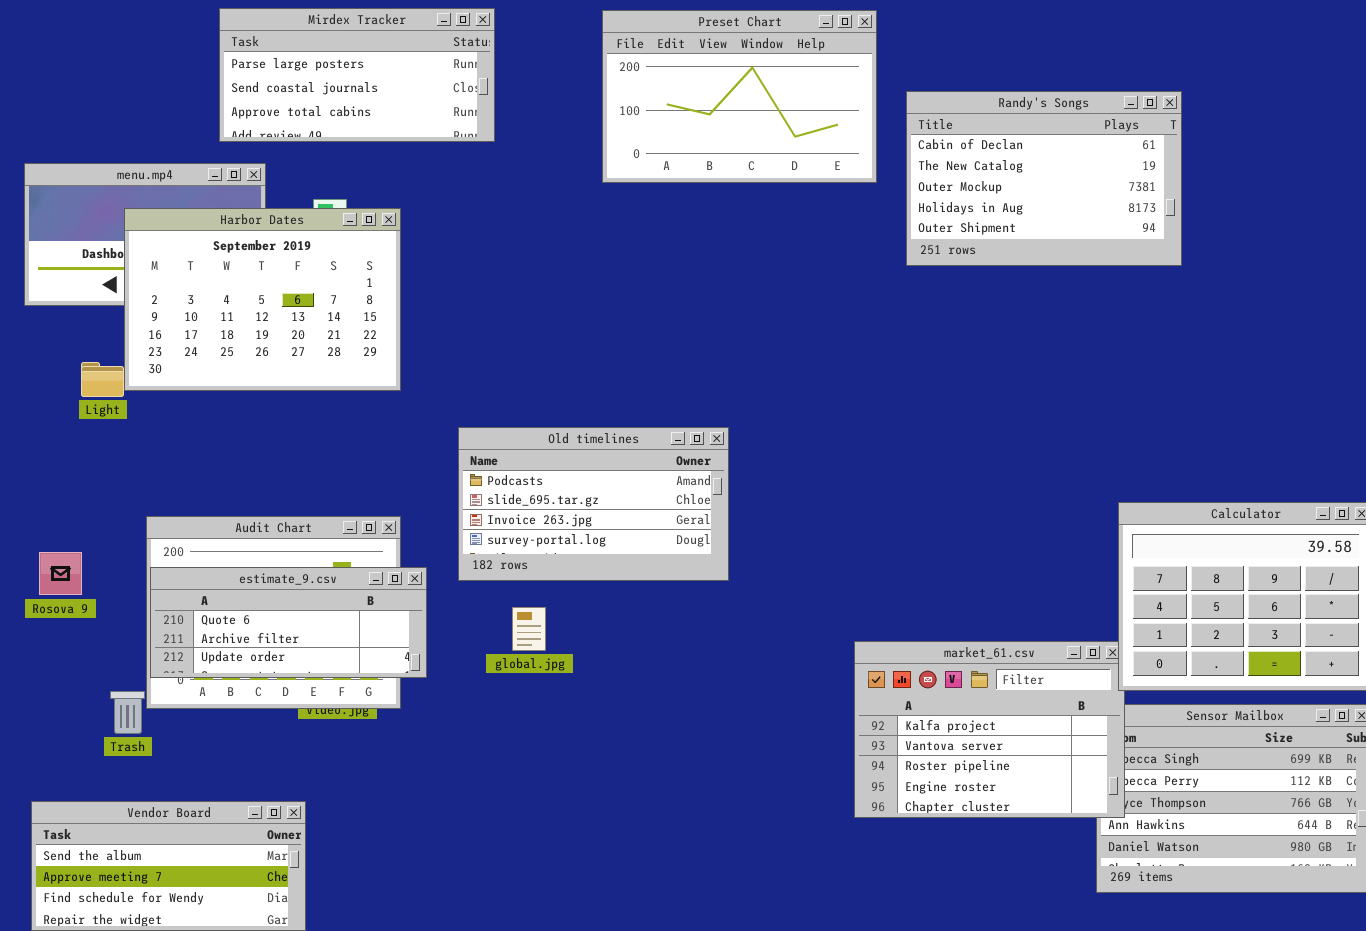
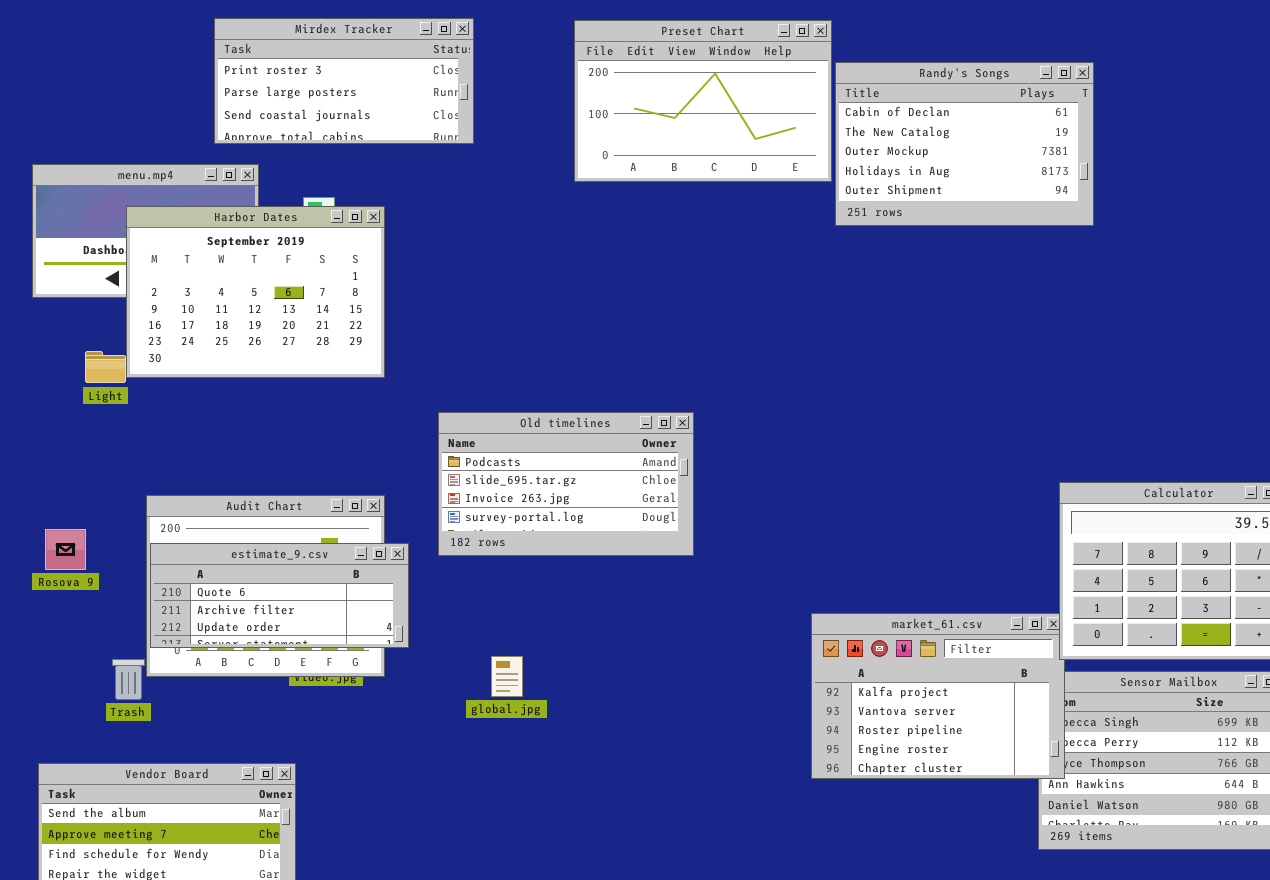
Mirdex Tracker: [219,8,495,142] -> [214,18,474,144], scrolled up 1 row
Randy's Songs: [906,91,1182,266] -> [835,62,1094,226], moved
global.jpg: [512,607,546,651] -> [491,656,523,697], moved

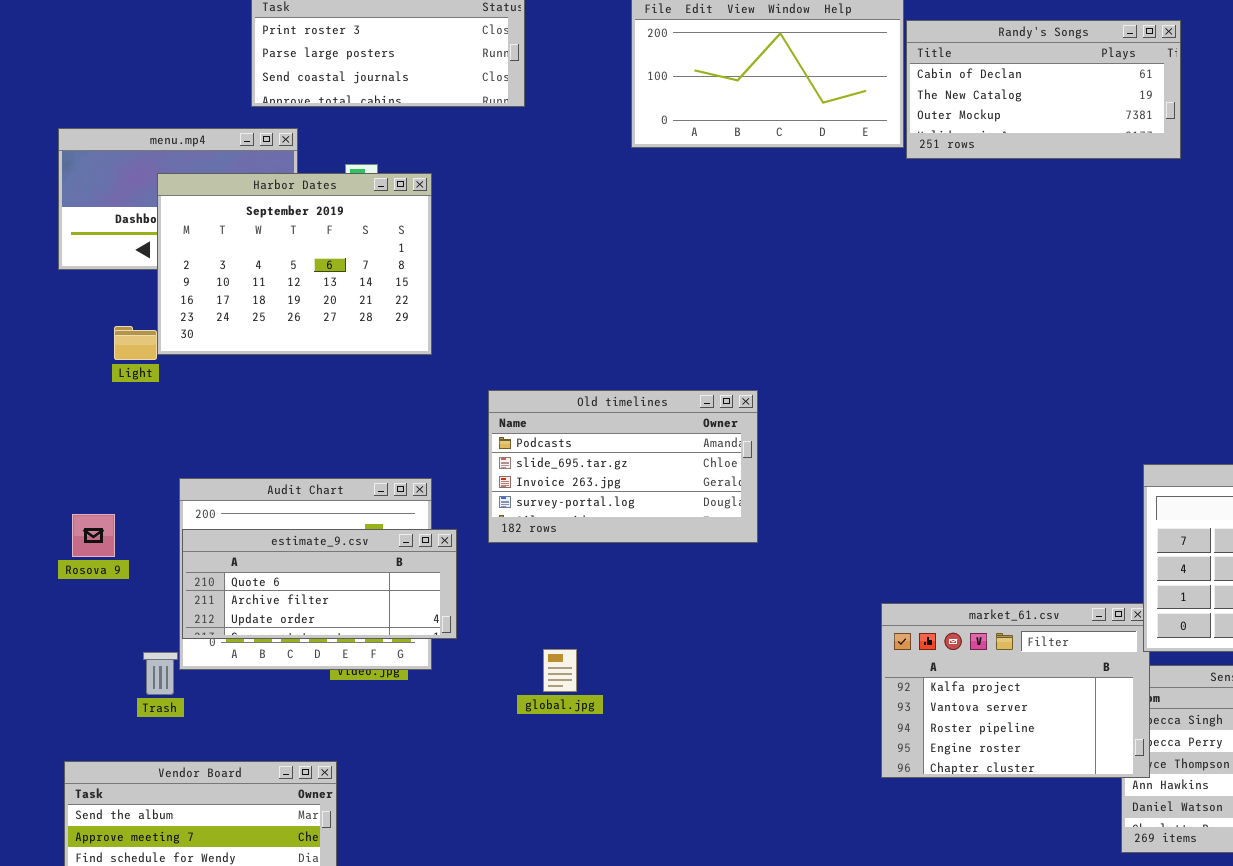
Randy's Songs: [835,62,1094,226] -> [906,20,1181,159], resized

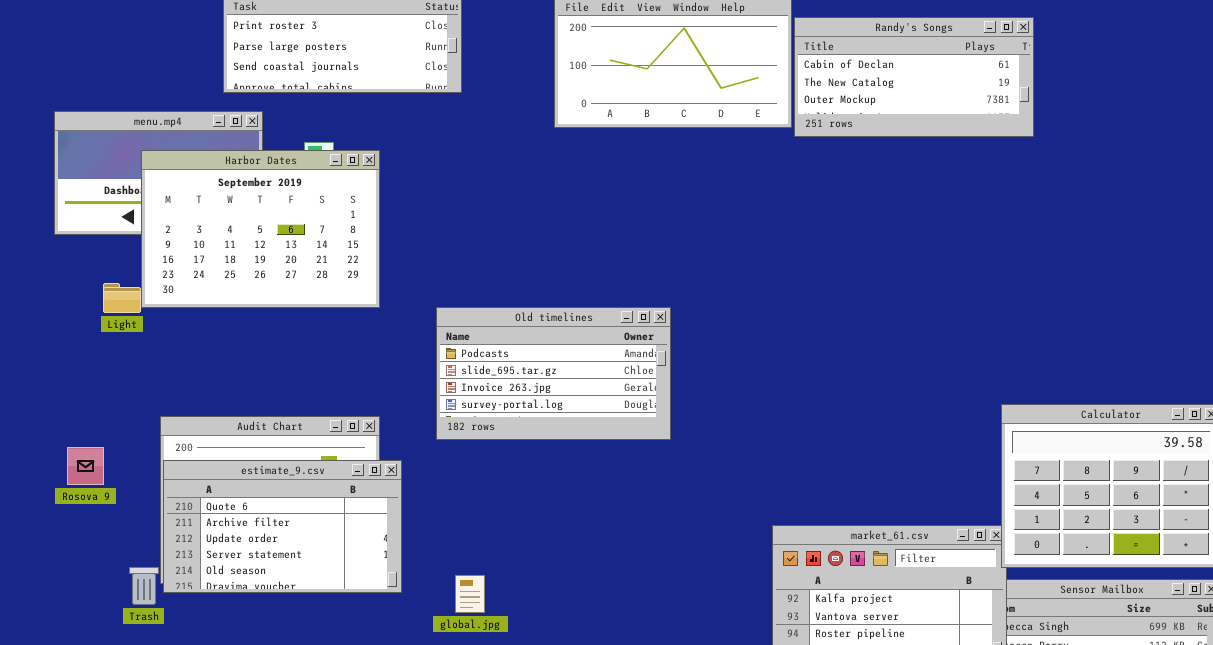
Old timelines: [488,390,758,543] -> [436,307,671,440], moved
estimate_9.csv: [182,529,457,639] -> [163,460,402,593], resized
global.jpg: [543,649,577,692] -> [455,575,485,613], moved

